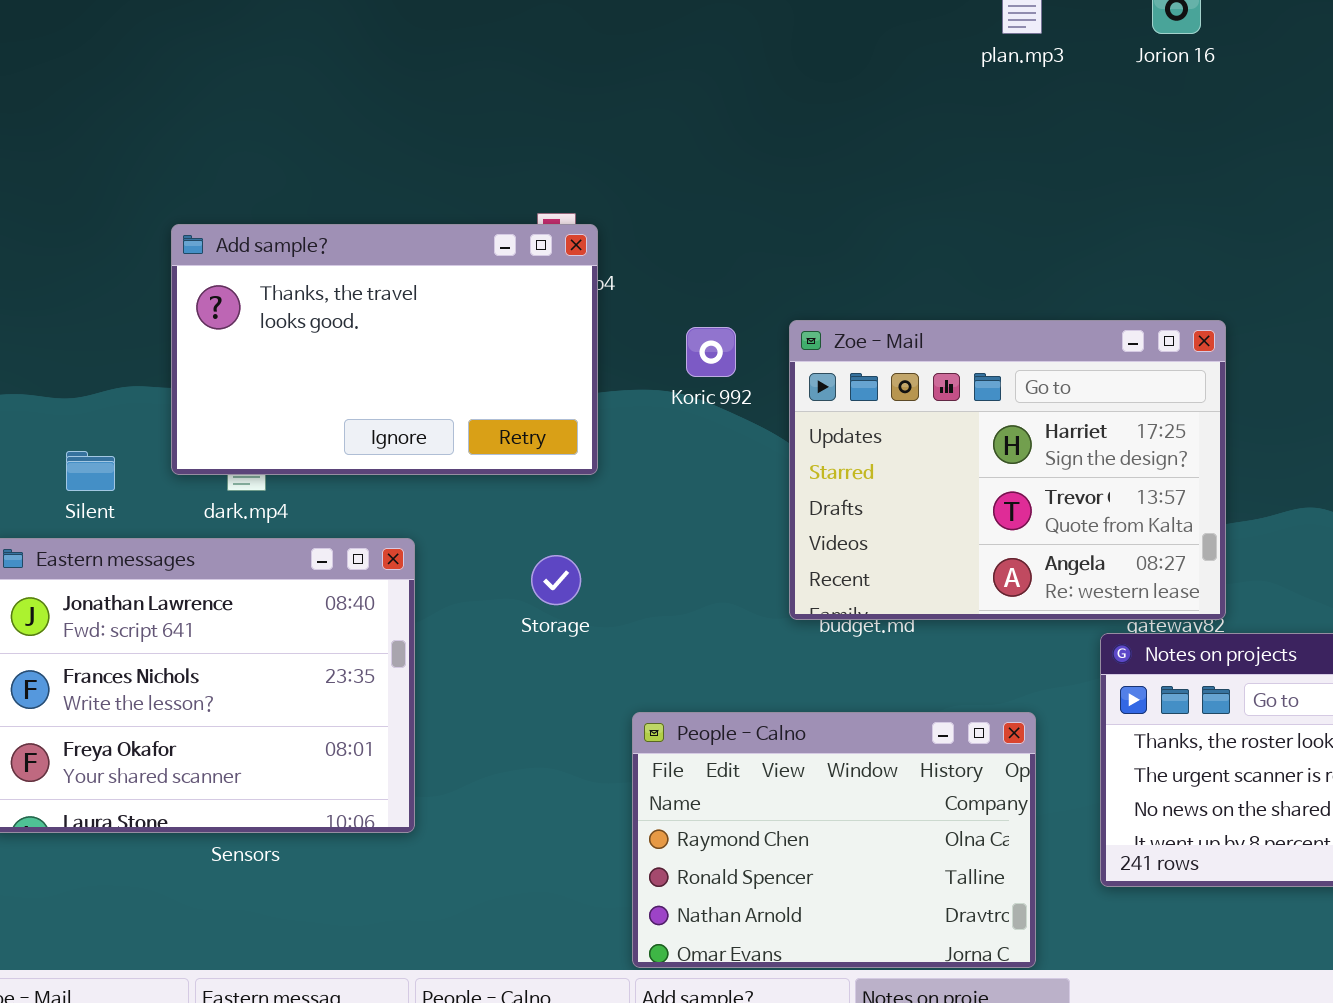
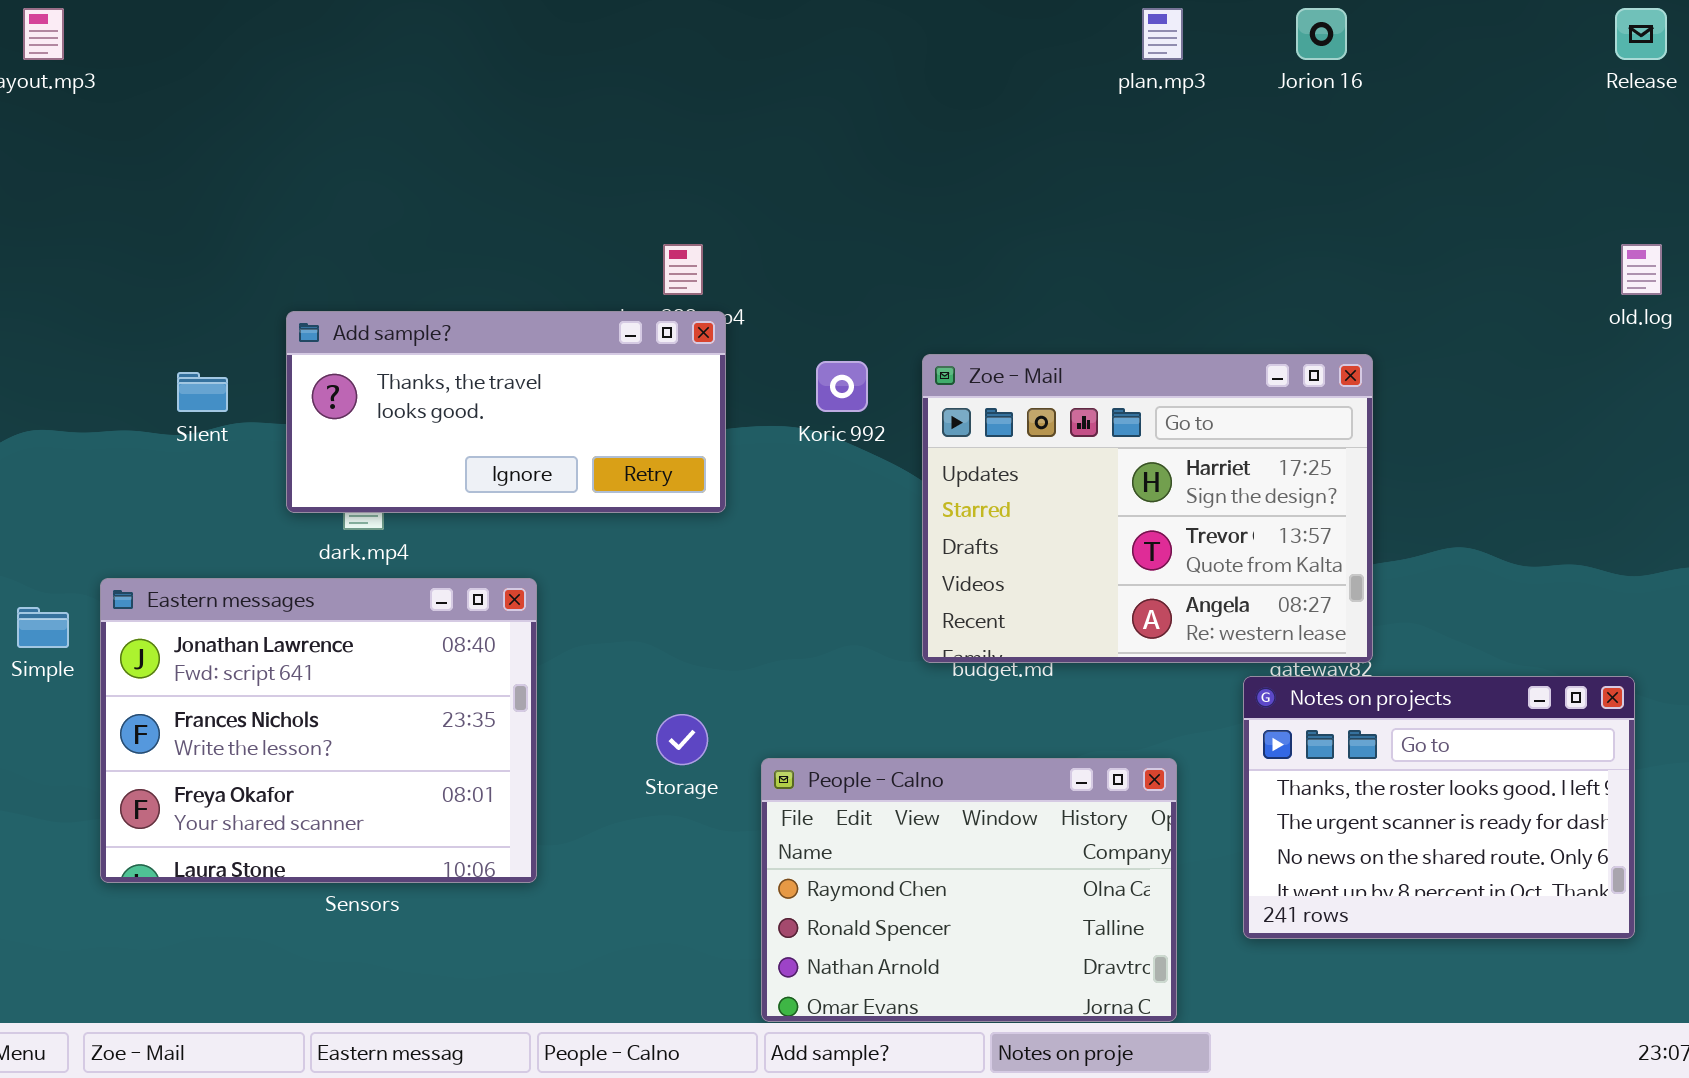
Add sample?: [171,224,598,475] -> [286,311,726,513], resized
Silent: [66,451,115,491] -> [177,372,228,412], moved
Storage: [531,555,581,605] -> [656,714,708,765], moved

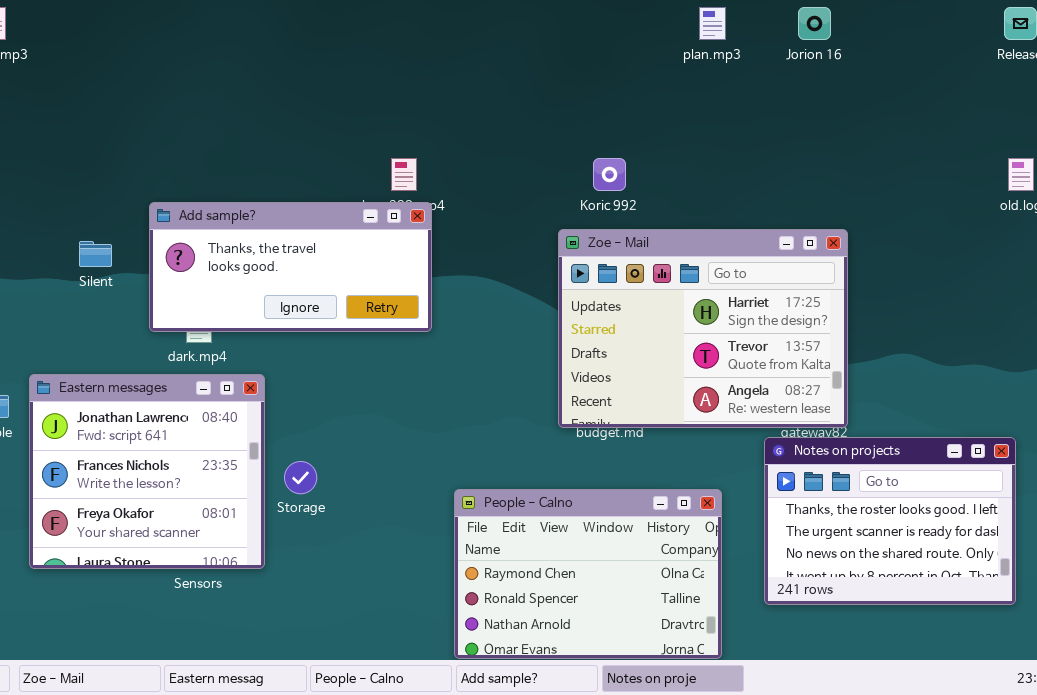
Koric 992: [816,361,868,412] -> [593,158,626,191], moved
Eastern messages: [100,578,537,883] -> [29,374,265,569], resized
Storage: [656,714,708,765] -> [284,461,317,494], moved

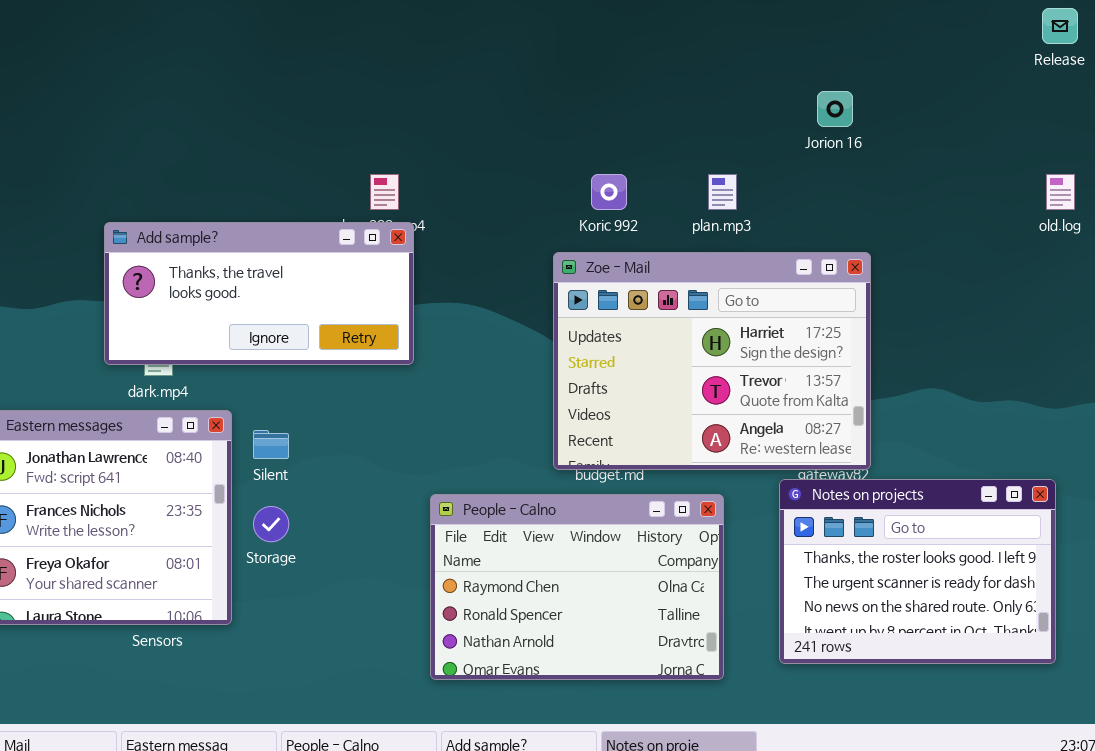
plan.mp3: [699,7,726,40] -> [708,174,737,210], moved
Jorion 16: [798,7,831,40] -> [817,91,853,127], moved
Silent: [79,241,112,267] -> [253,430,289,459], moved
People - Calno: [454,489,722,659] -> [430,494,724,680], moved

